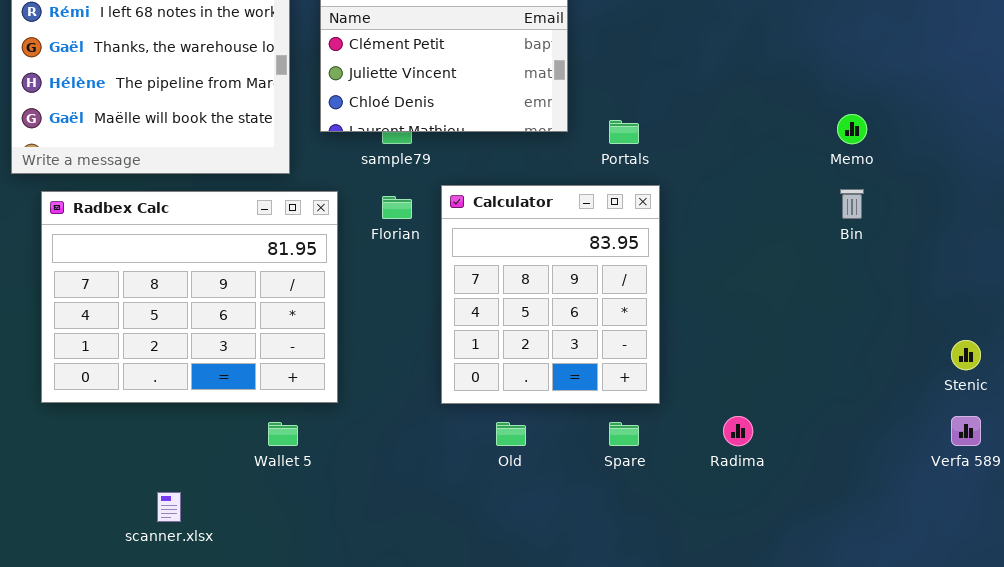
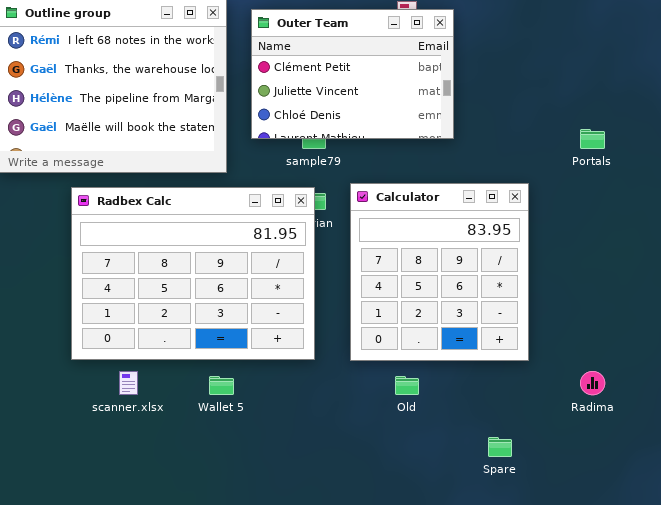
Portals: [609,120,639,144] -> [580,129,605,149], moved
Radbex Calc: [41,191,338,403] -> [71,187,315,360], moved
Spare: [609,422,639,446] -> [488,437,512,457], moved
scanner.xlsx: [157,492,181,522] -> [119,371,138,395], moved

